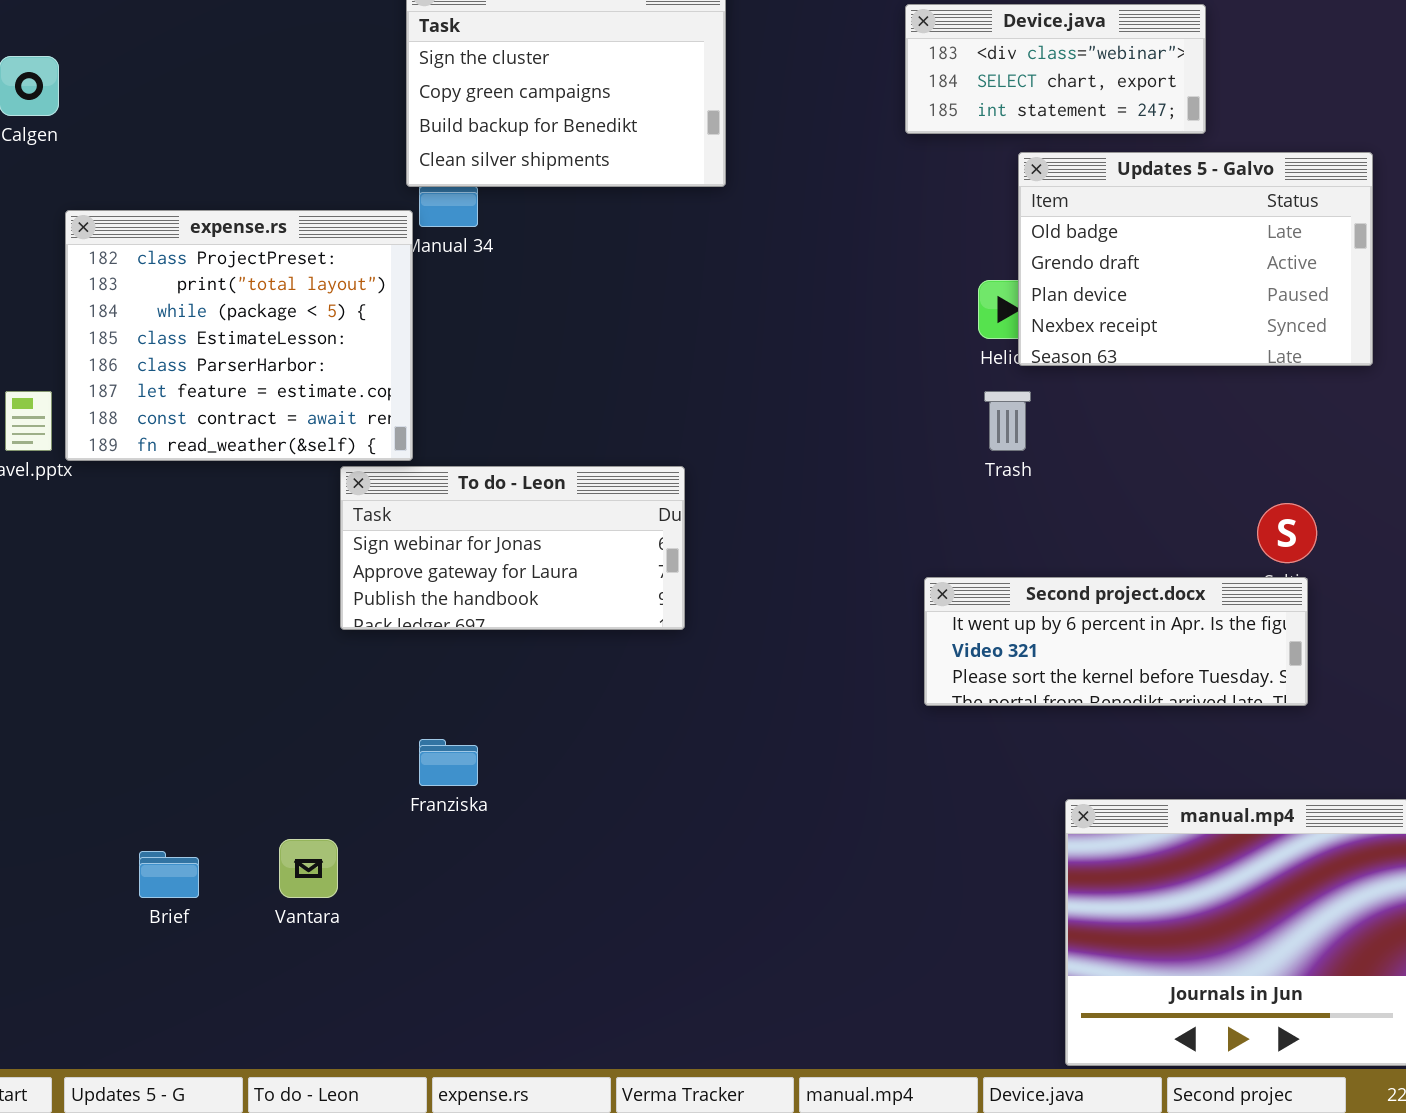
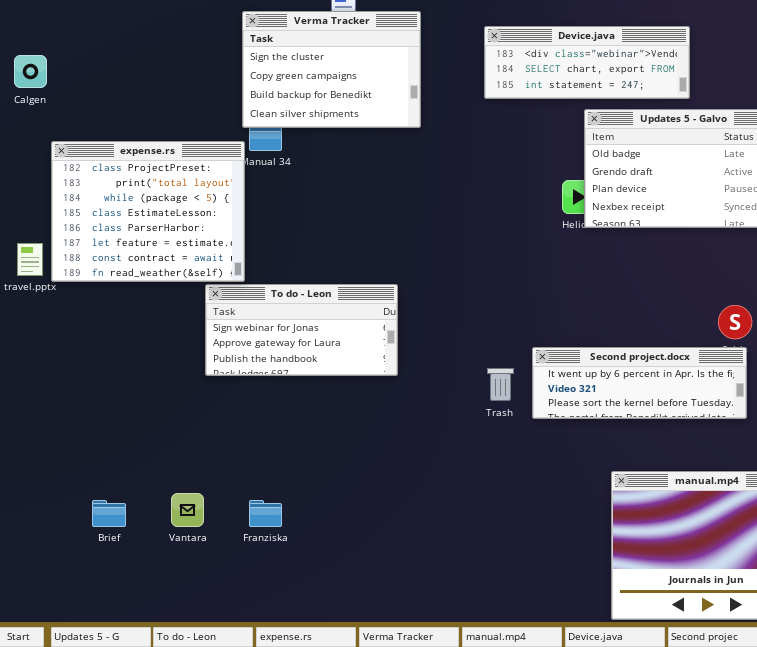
Device.java: [905,4,1206,134] -> [484,26,690,99], resized
Trash: [984,391,1031,451] -> [487,368,514,401], moved
Franziska: [419,739,478,786] -> [249,500,282,527], moved

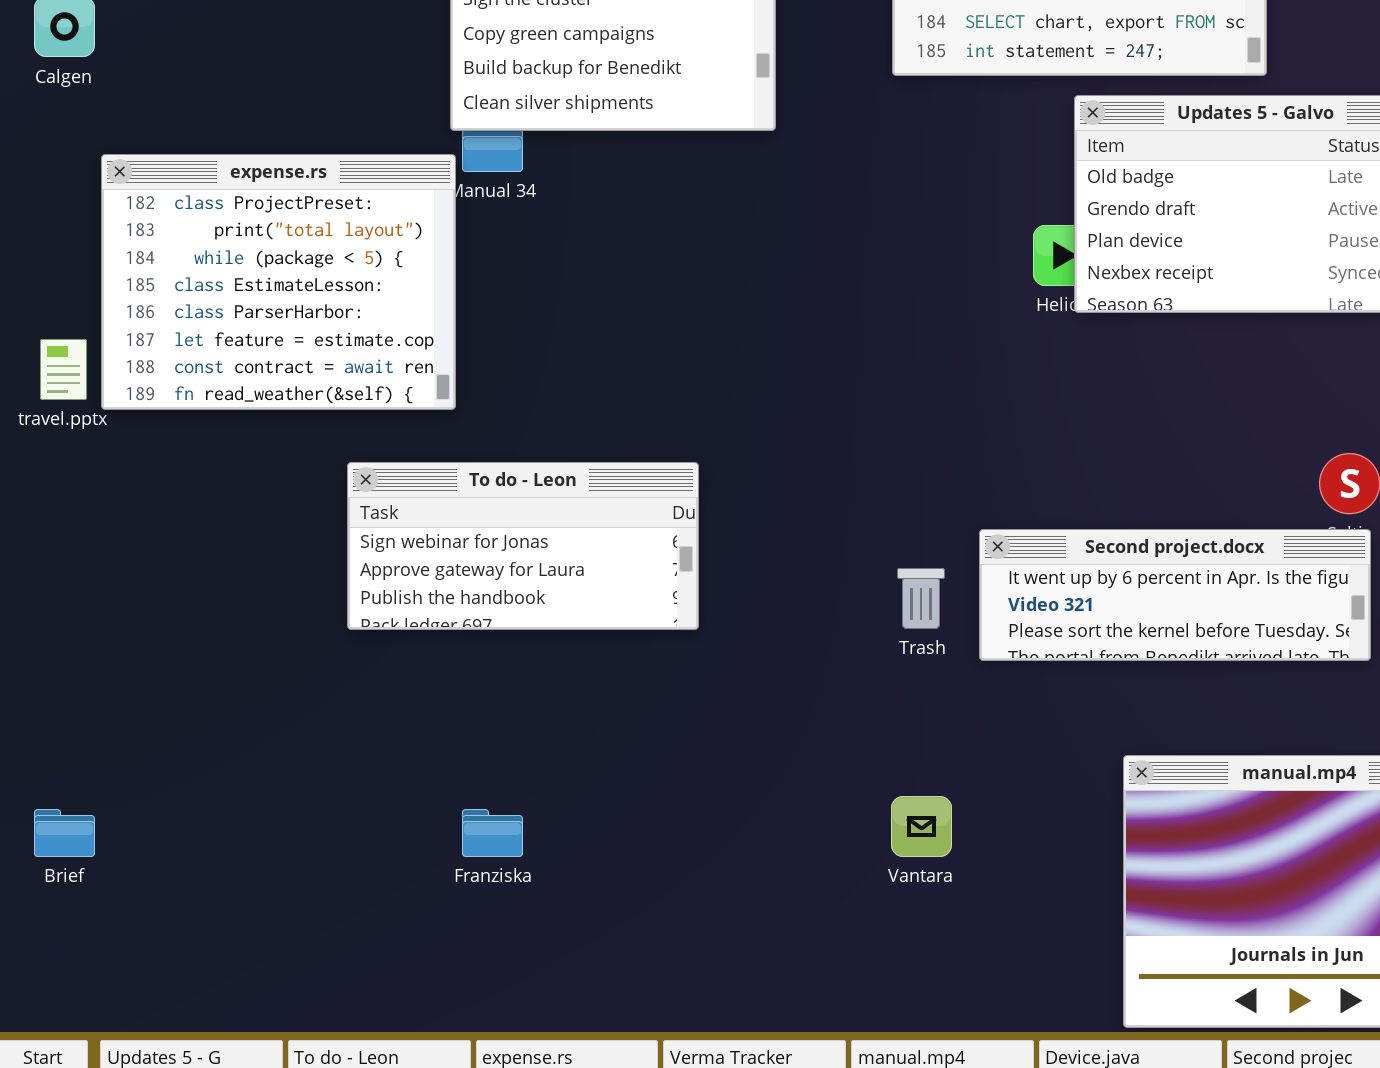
To do - Leon: [205,284,398,376] -> [347,462,699,630], moved
Vantara: [171,493,204,527] -> [891,796,952,857], moved
Brief: [92,500,126,527] -> [34,809,95,857], moved

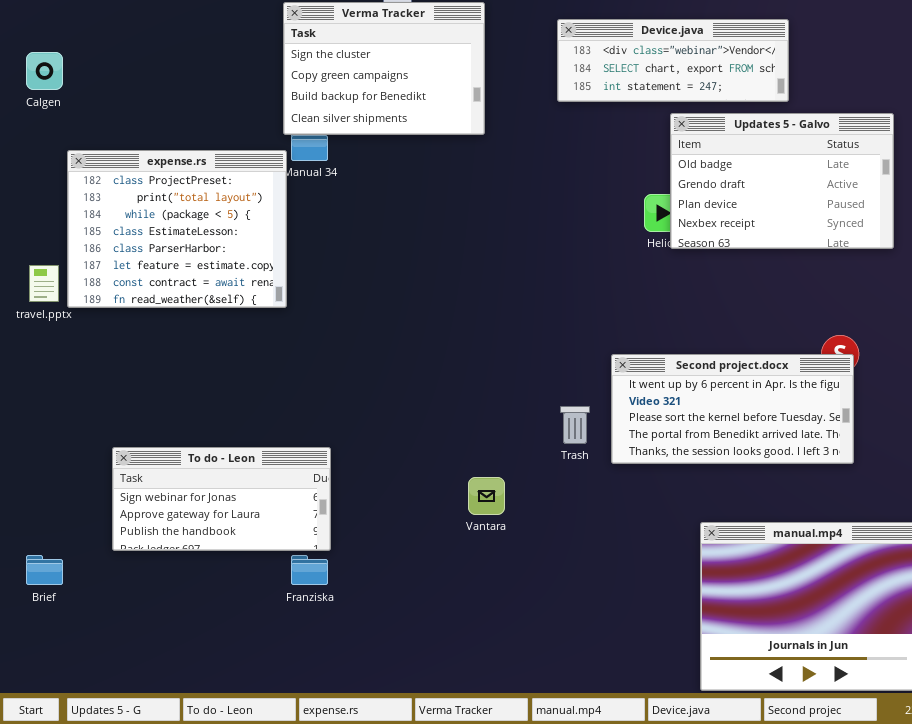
To do - Leon: [347,462,699,630] -> [112,447,331,551], moved
Second project.docx: [979,529,1371,661] -> [611,354,854,464], resized
Vantara: [891,796,952,857] -> [468,477,505,515], moved

